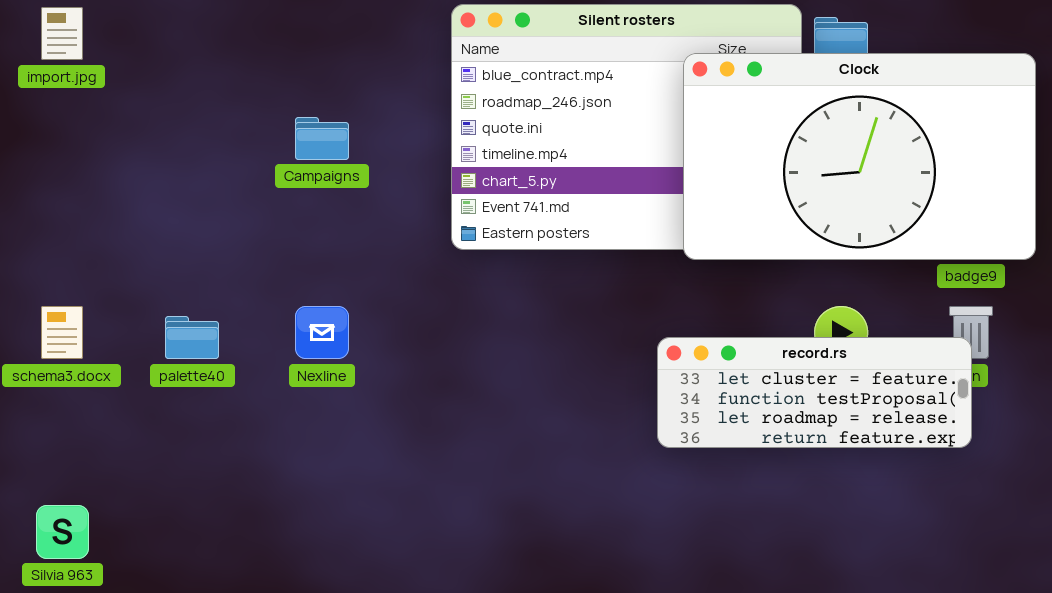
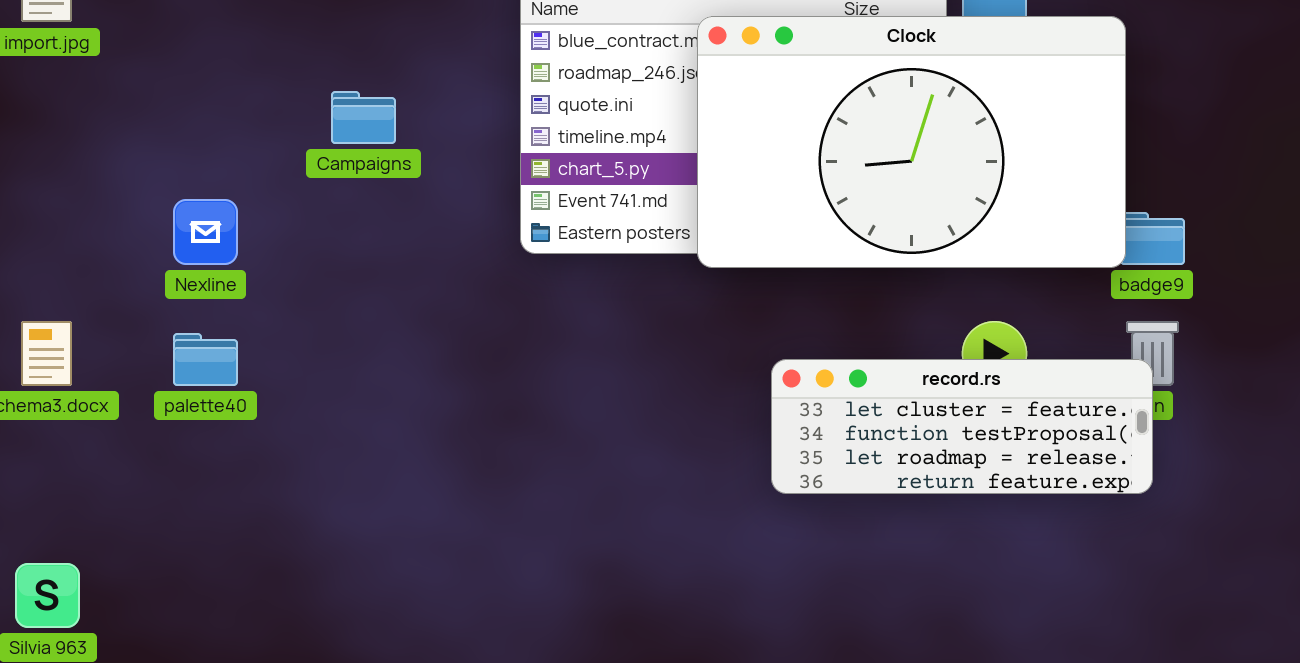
Clock: [683,53,1036,260] -> [697,16,1126,268], moved
Nexline: [295,306,349,359] -> [173,199,238,265], moved

